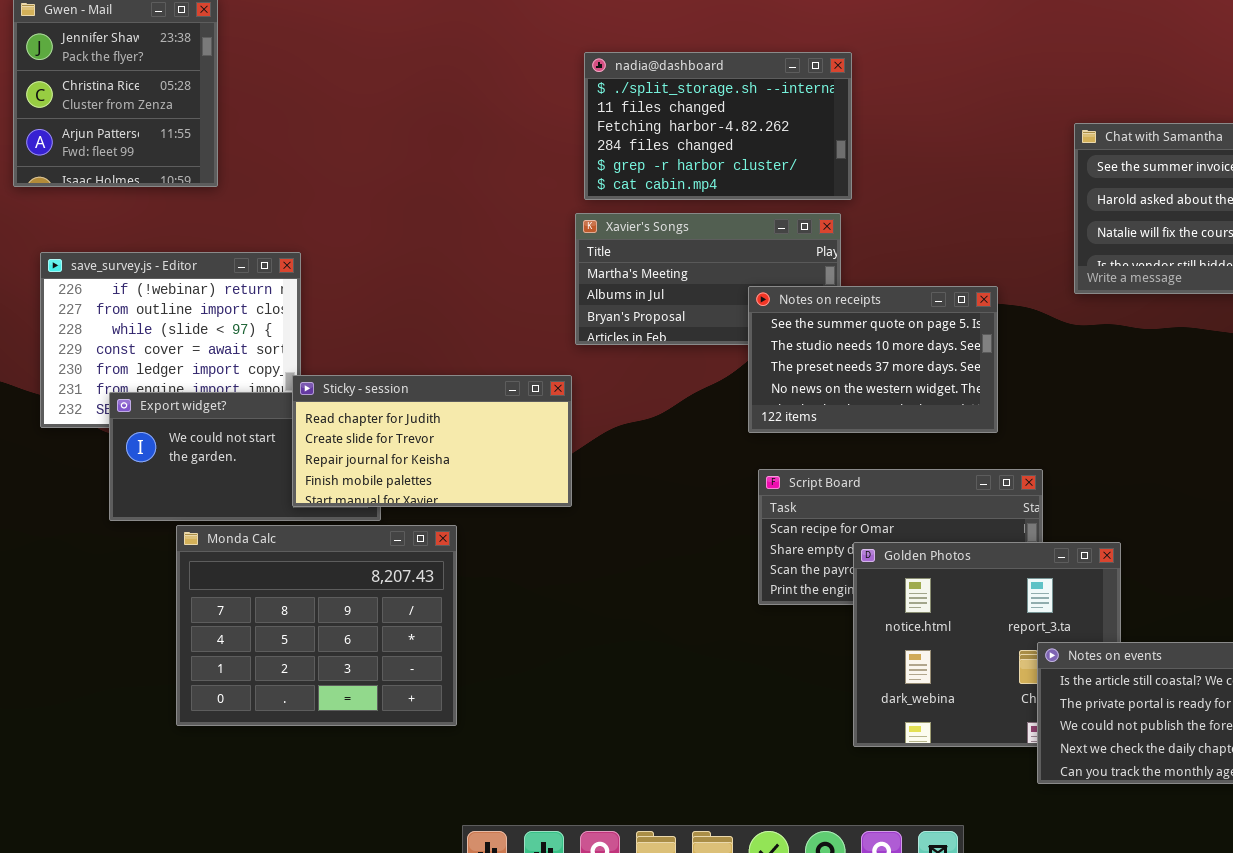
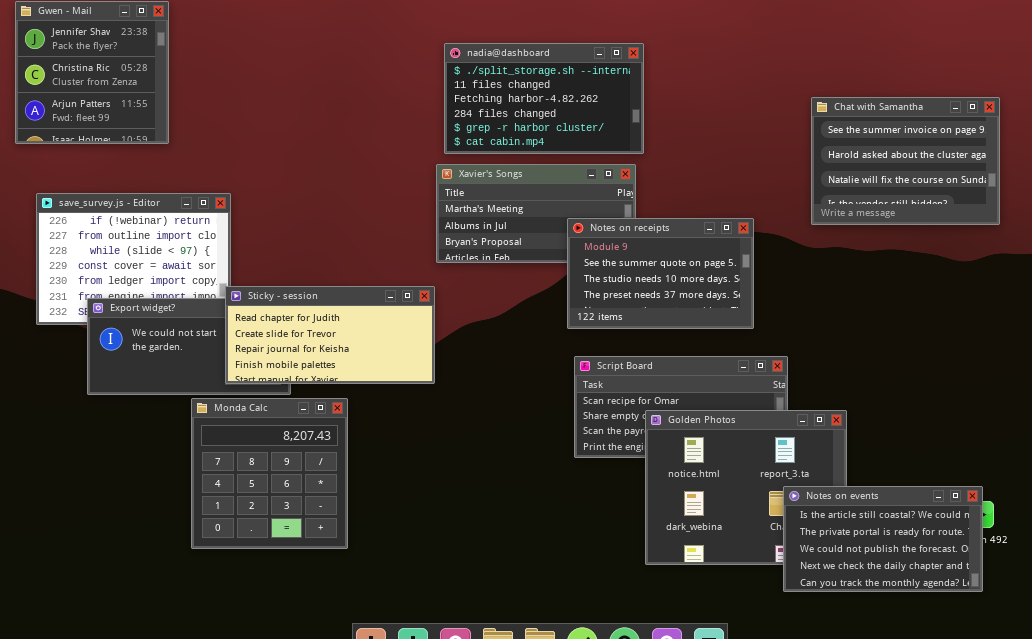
Notes on receipts: [748,286,998,433] -> [567,218,754,329], scrolled up 1 row
Monda Calc: [176,525,457,726] -> [191,398,348,549], resized

